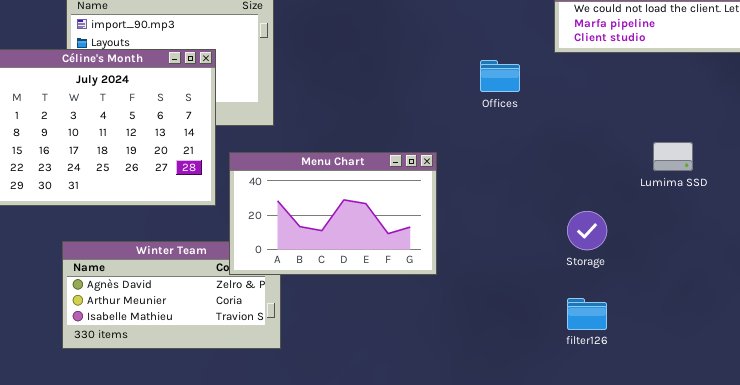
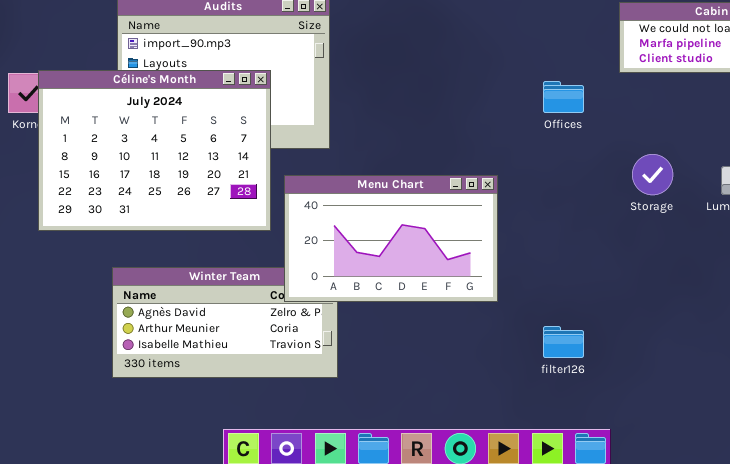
Storage: [567,211,607,250] -> [632,154,673,195], moved
filter126: [567,298,607,330] -> [543,326,584,358], moved

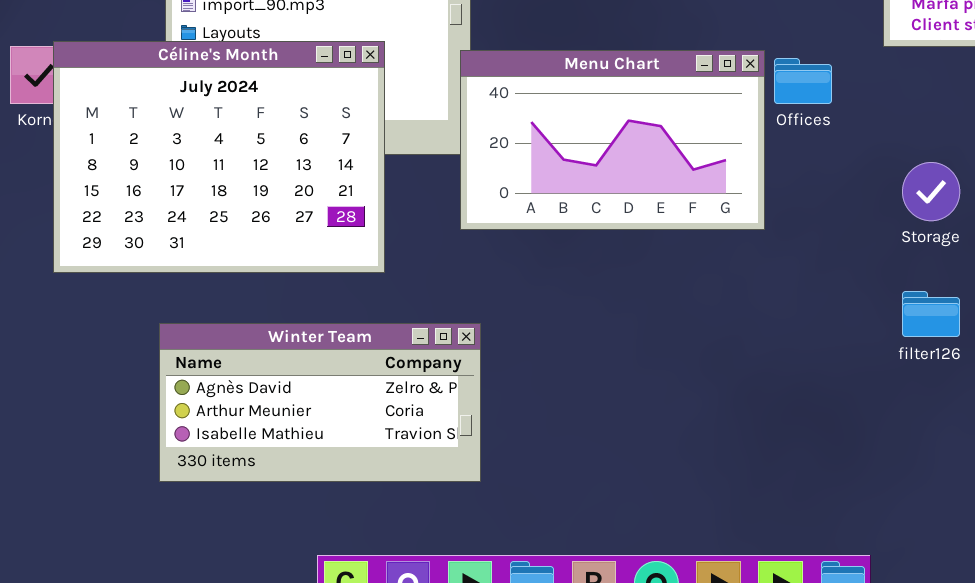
Menu Chart: [284,175,498,302] -> [460,50,765,230], moved
filter126: [543,326,584,358] -> [902,291,960,337], moved

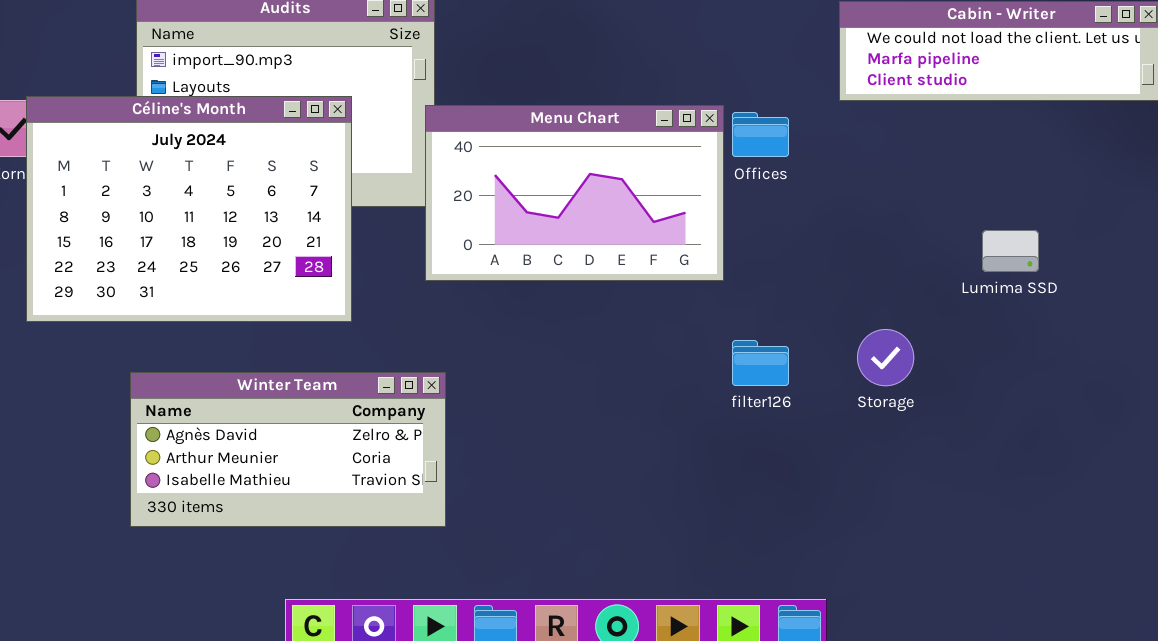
Storage: [902,162,960,221] -> [857,329,914,386], moved
filter126: [902,291,960,337] -> [732,340,789,386], moved

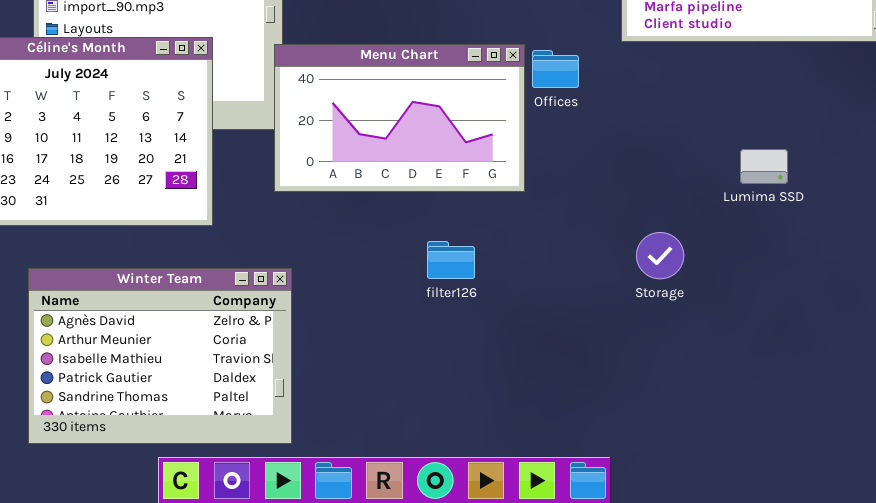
filter126: [732,340,789,386] -> [427,241,475,279], moved
Winter Team: [130,372,446,527] -> [28,268,292,444], resized

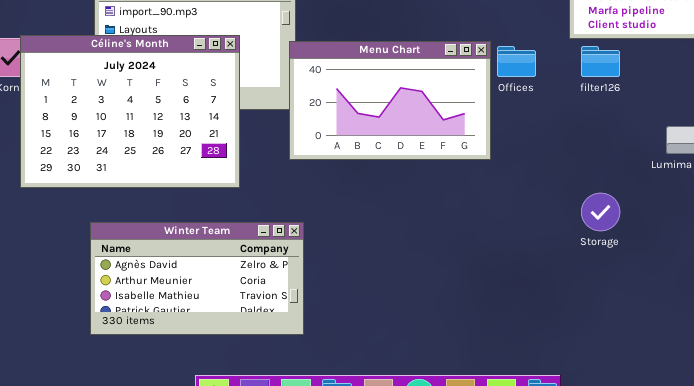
filter126: [427,241,475,279] -> [581,46,620,77], moved
Winter Team: [28,268,292,444] -> [90,222,304,335], resized

